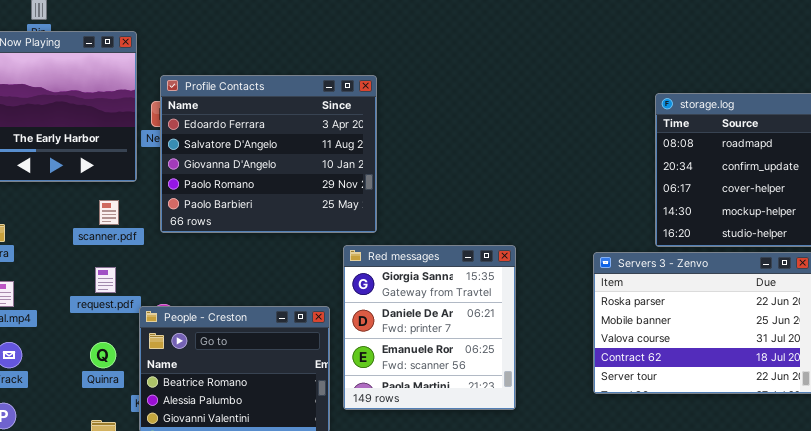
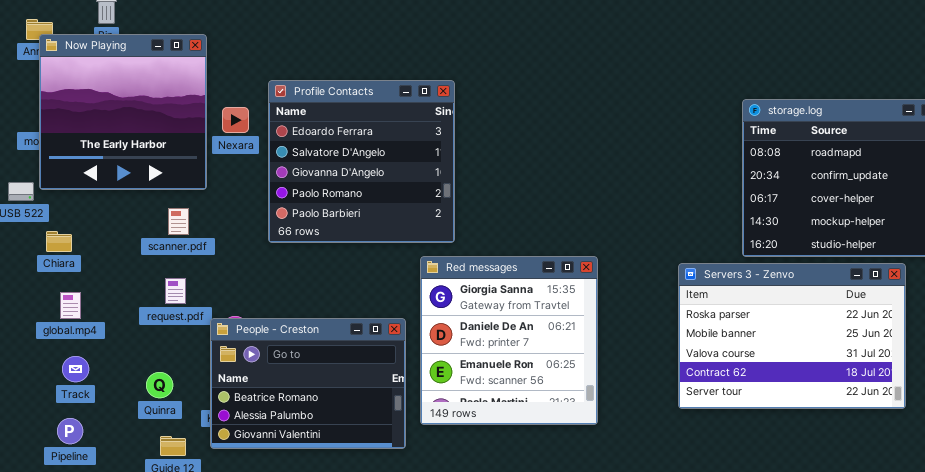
Profile Contacts: [160,75,377,233] -> [268,80,455,243], resized
Quinra: [90,342,116,368] -> [146,372,173,398], moved

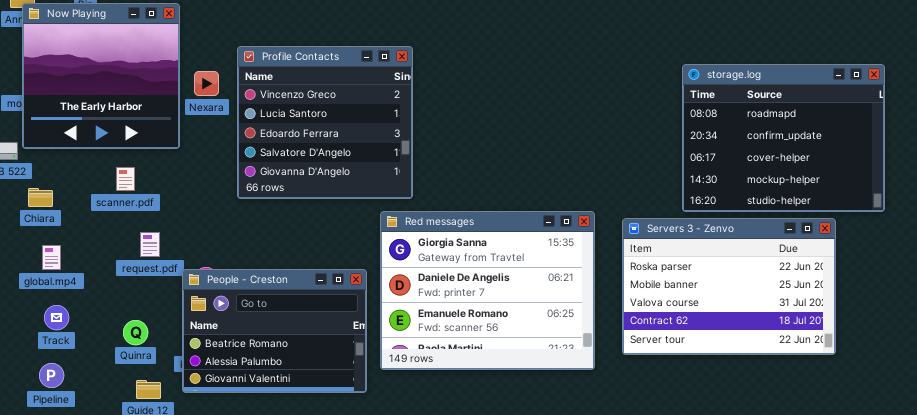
Profile Contacts: [268,80,455,243] -> [237,46,413,199], scrolled up 2 rows
scanner.pdf: [168,208,189,235] -> [116,167,135,191], moved
Red messages: [420,256,598,425] -> [380,211,595,370], resized

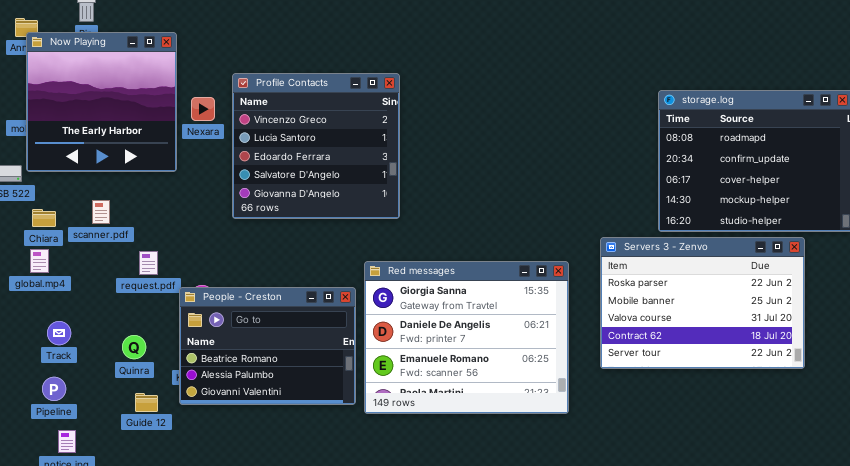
scanner.pdf: [116,167,135,191] -> [92,200,110,224], moved
Red messages: [380,211,595,370] -> [364,261,569,414], moved
global.mp4: [42,245,61,270] -> [30,249,49,273], moved

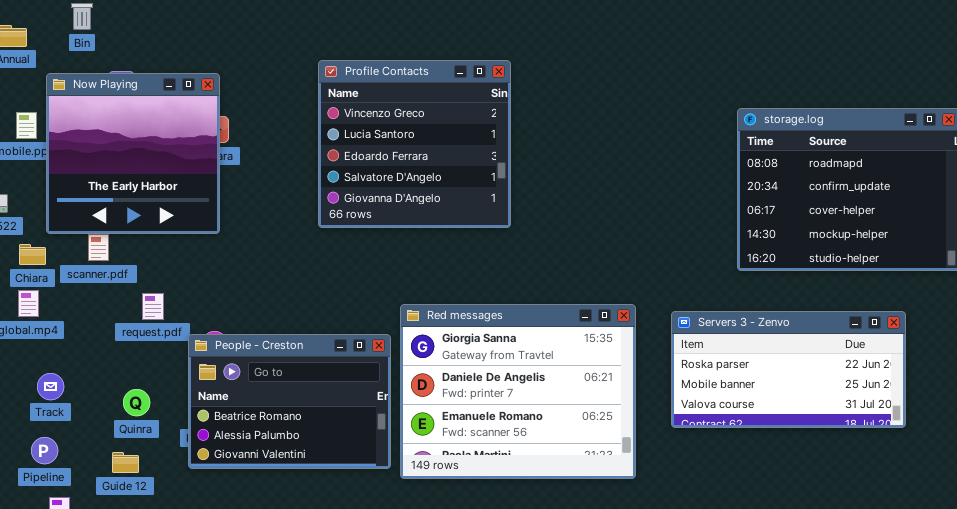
Now Playing: [26,32,177,172] -> [46,73,220,234], moved
Profile Contacts: [232,73,400,219] -> [318,60,511,228], moved
Servers 3 - Zenvo: [600,237,805,369] -> [671,311,906,428], resized
Guide 12: [135,393,158,412] -> [112,452,139,473], moved

